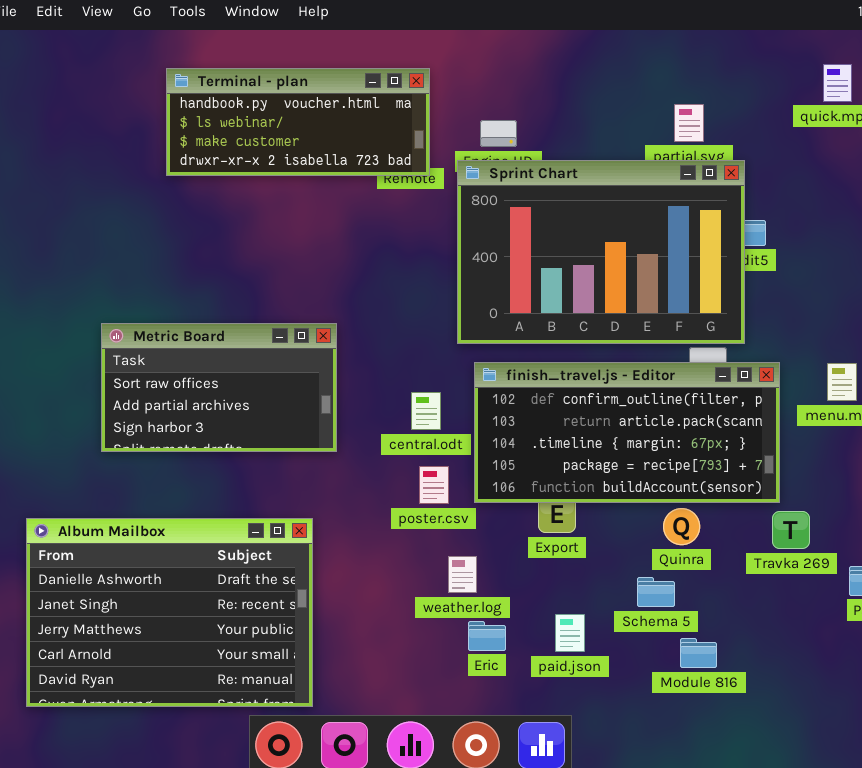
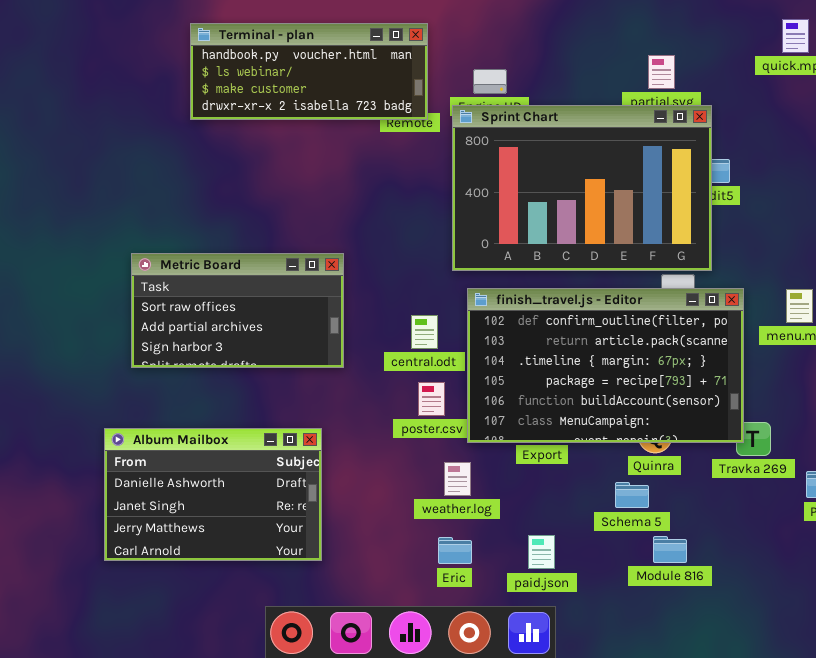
finish_travel.js - Editor: [474,362,780,503] -> [467,288,744,443], resized
Album Mailbox: [26,518,313,707] -> [104,428,322,561], resized
paid.json: [555,614,585,652] -> [528,535,555,569], moved
Eric: [468,621,506,651] -> [438,537,472,564], moved

